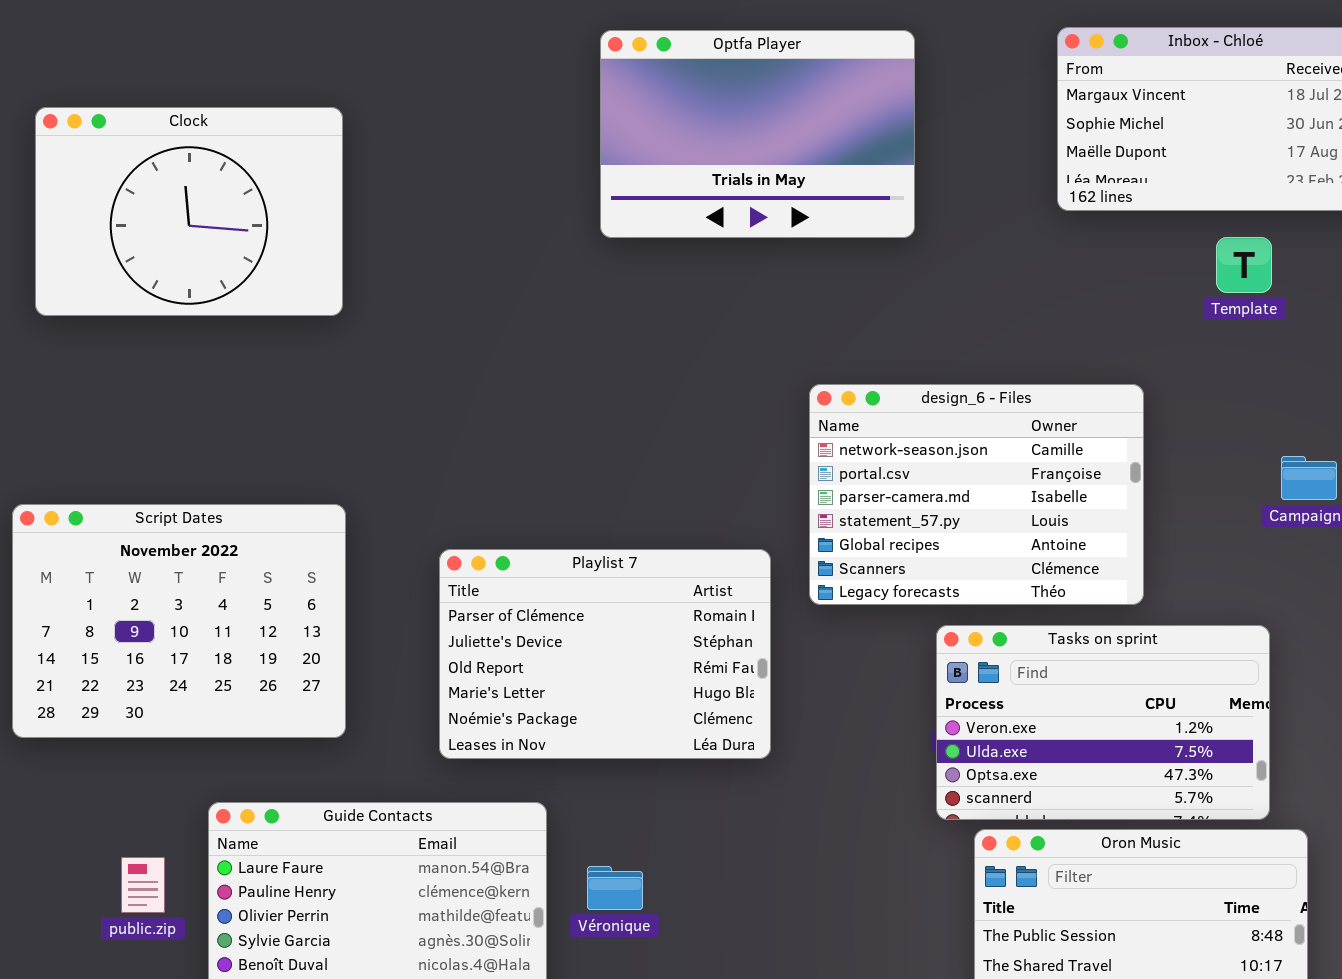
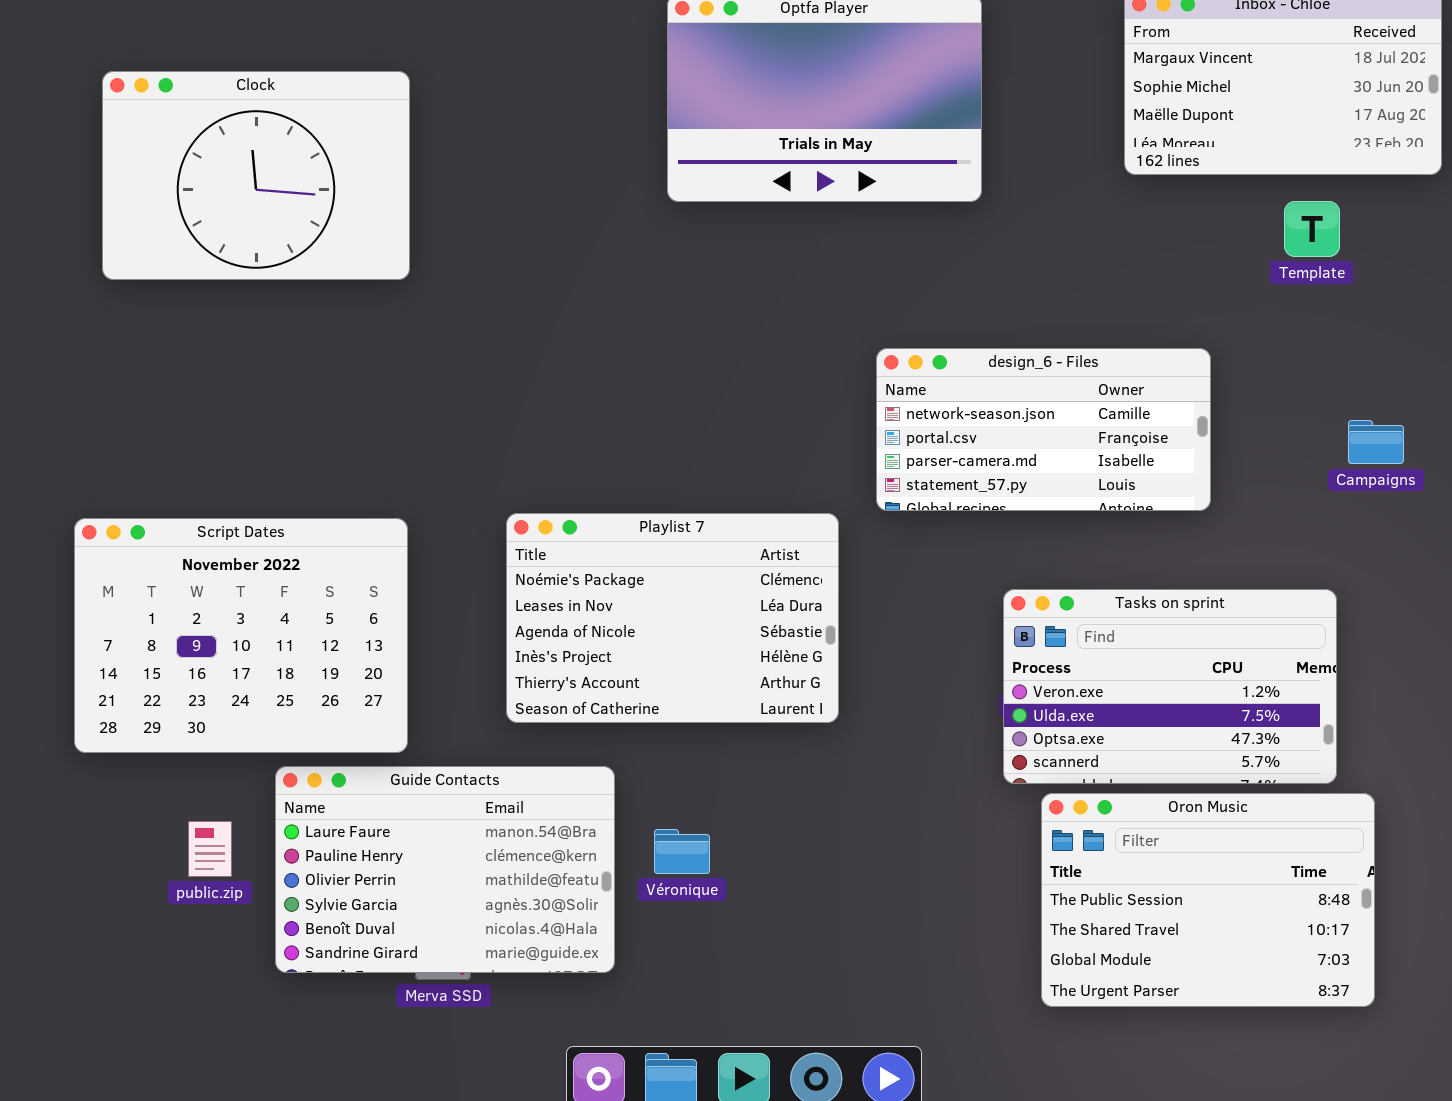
design_6 - Files: [809,384,1144,605] -> [876,348,1211,511], resized
Script Dates: [12,504,346,738] -> [74,518,408,753], moved
Playlist 7: [439,549,771,759] -> [506,513,839,723], scrolled down 4 rows

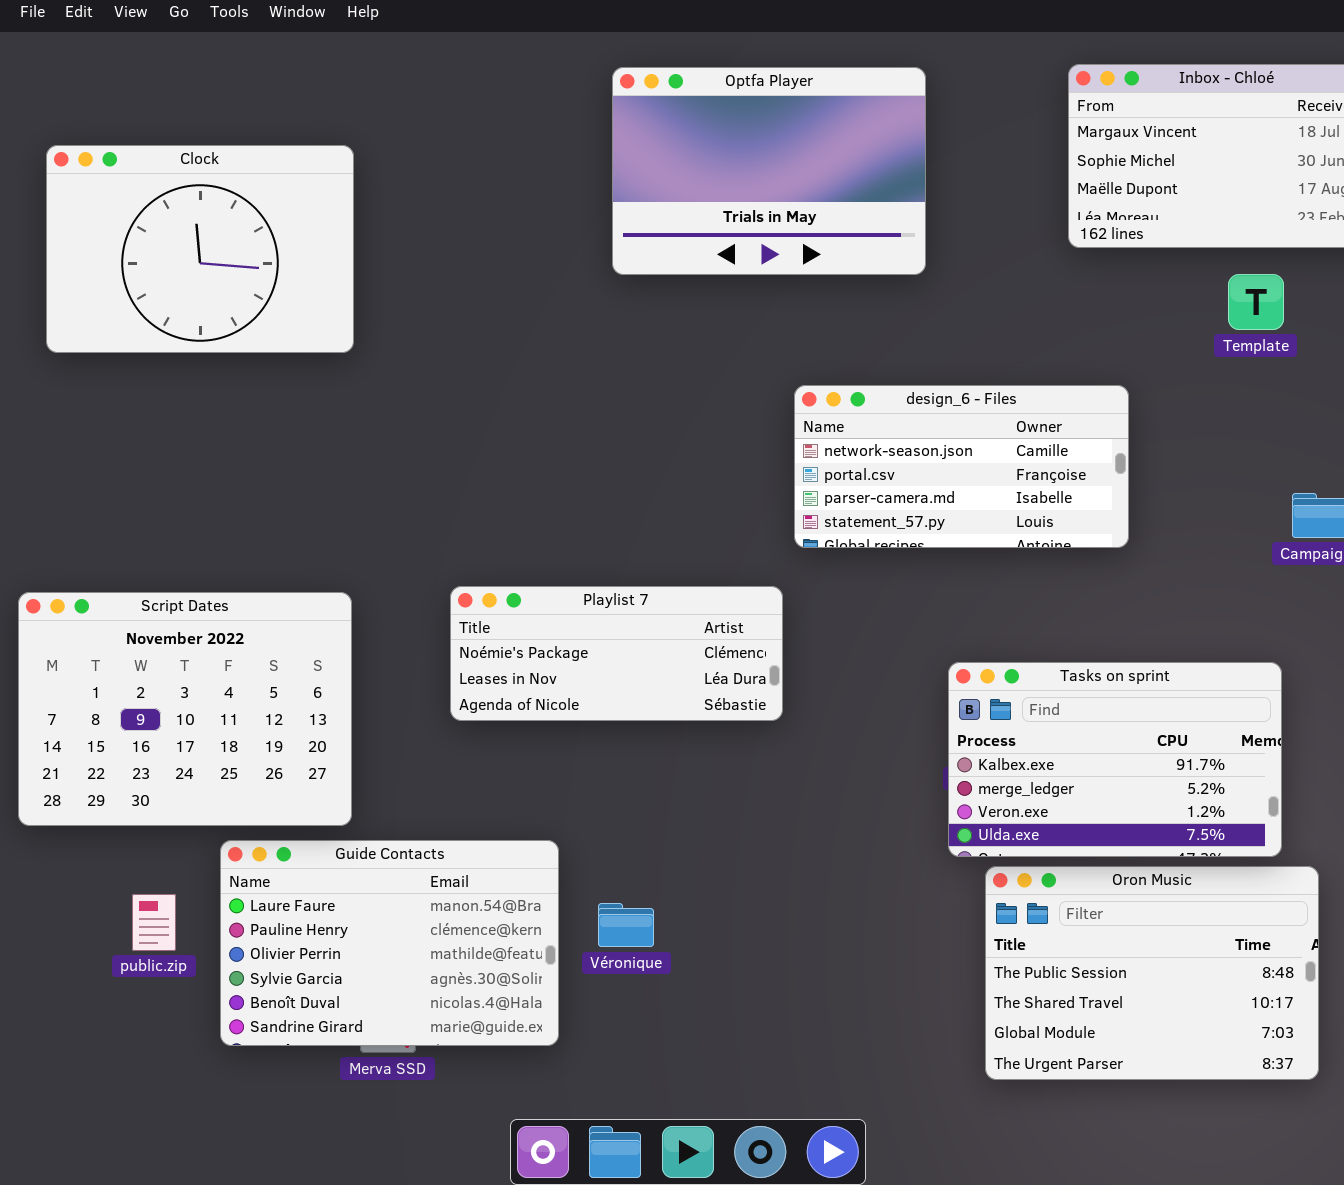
design_6 - Files: [876,348,1211,511] -> [794,385,1129,548], moved
Playlist 7: [506,513,839,723] -> [450,586,783,721], resized
Tasks on sprint: [1003,589,1337,784] -> [948,662,1282,857], scrolled up 2 rows

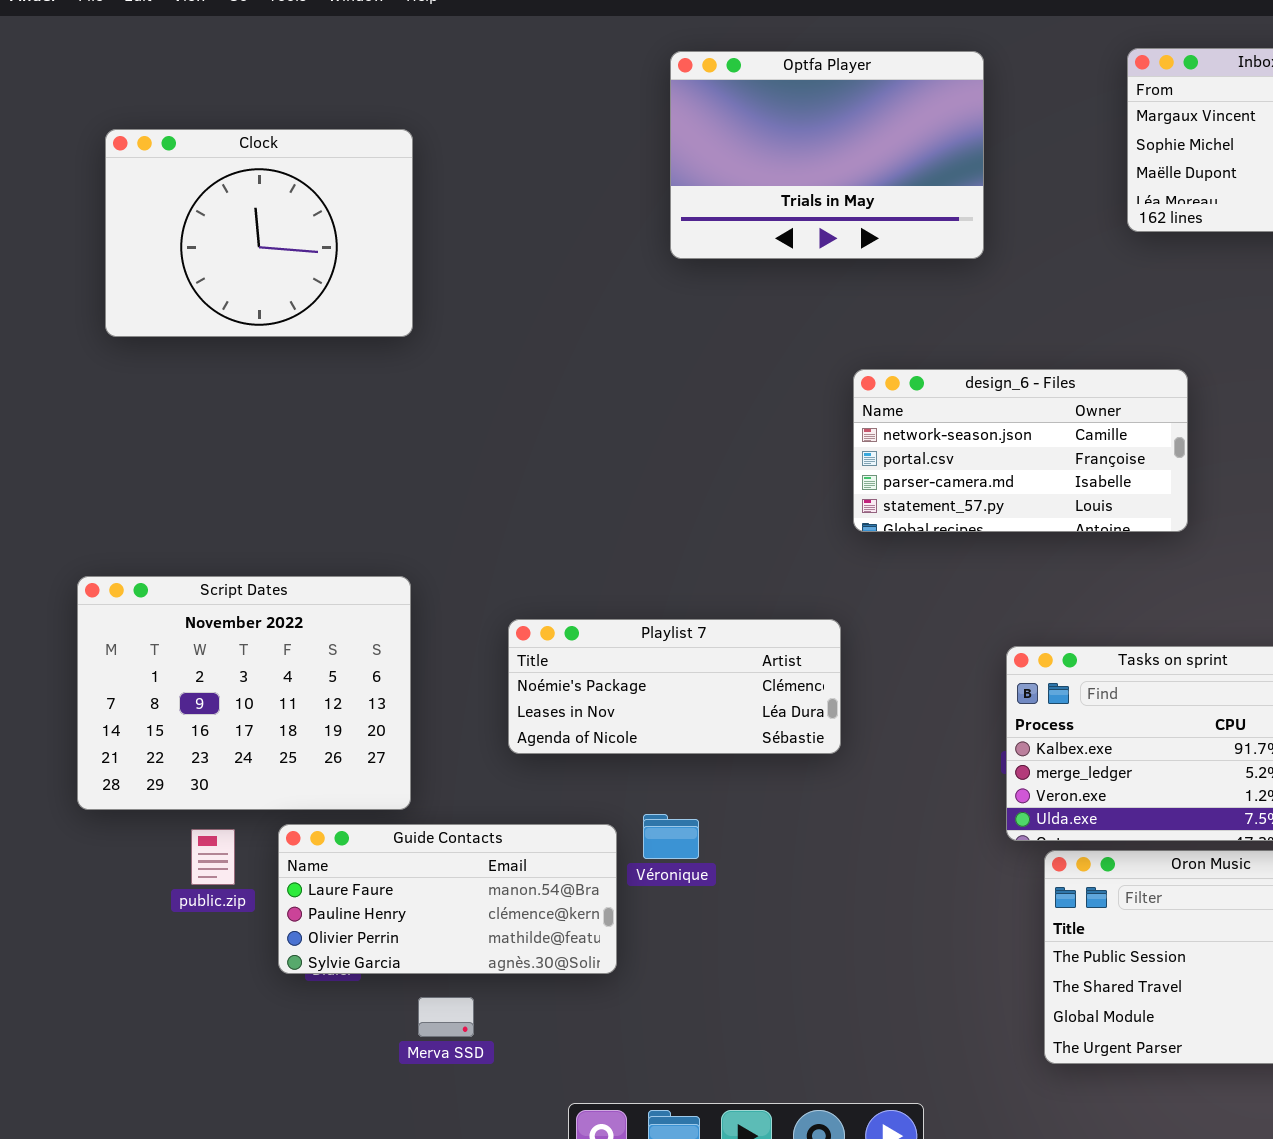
Playlist 7: [450,586,783,721] -> [508,619,841,754], moved
Guide Contacts: [220,840,559,1046] -> [278,824,617,974], resized
public.zip: [132,894,176,951] -> [191,829,235,885], moved
Véronique: [598,903,654,947] -> [643,814,699,859], moved

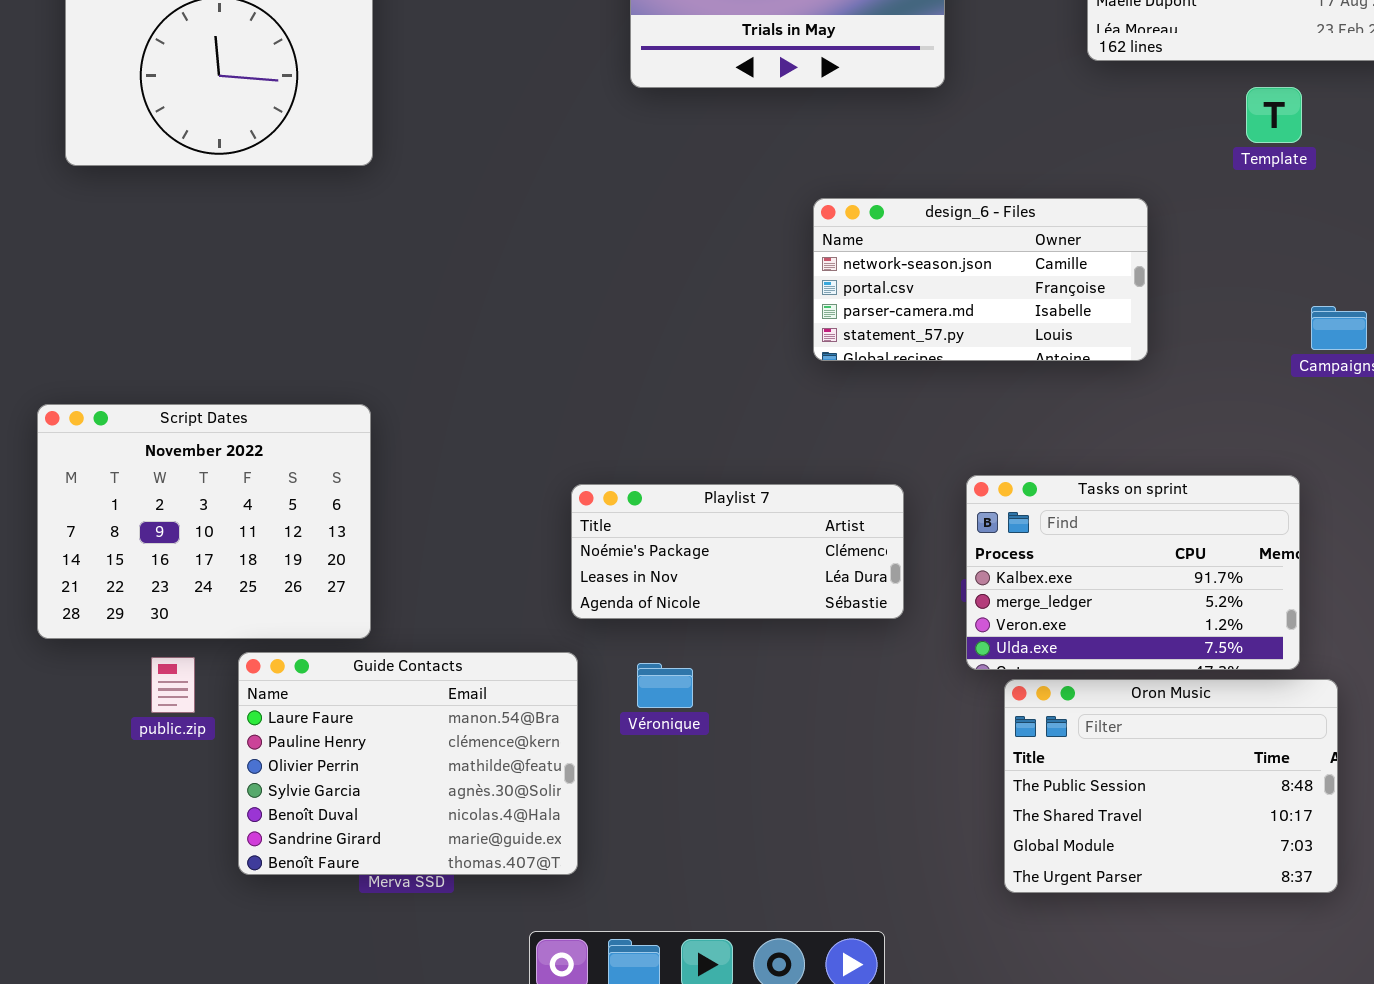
Playlist 7: [508,619,841,754] -> [571,484,904,619], moved
Véronique: [643,814,699,859] -> [637,663,693,708], moved
Guide Contacts: [278,824,617,974] -> [238,652,578,875], resized

